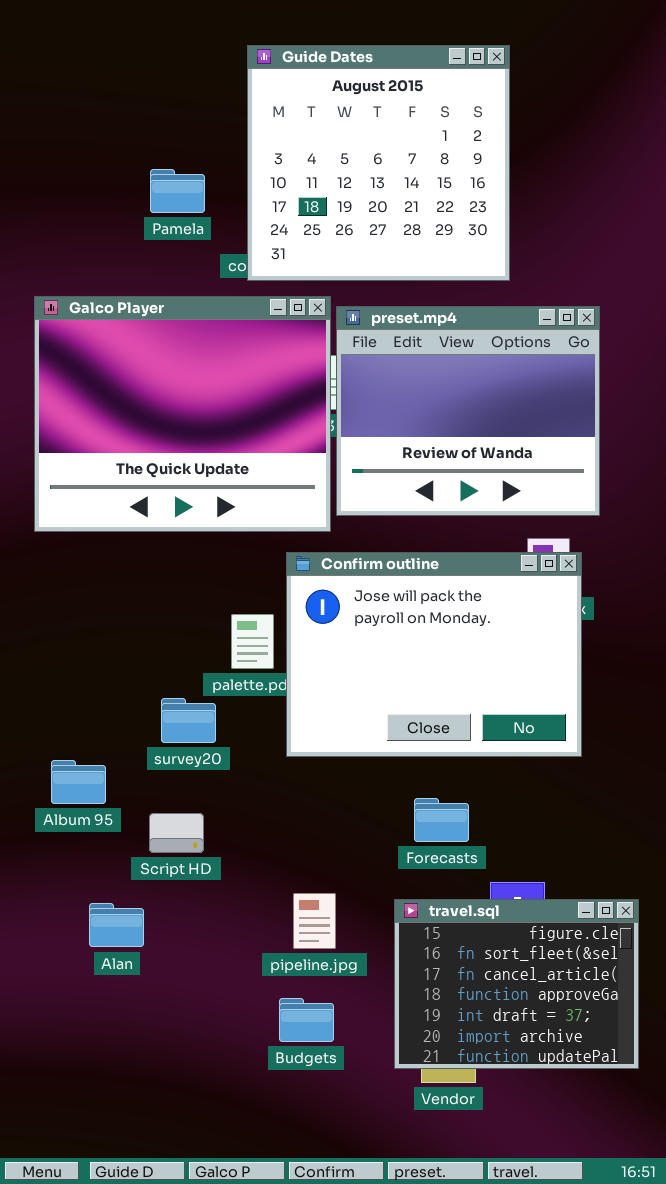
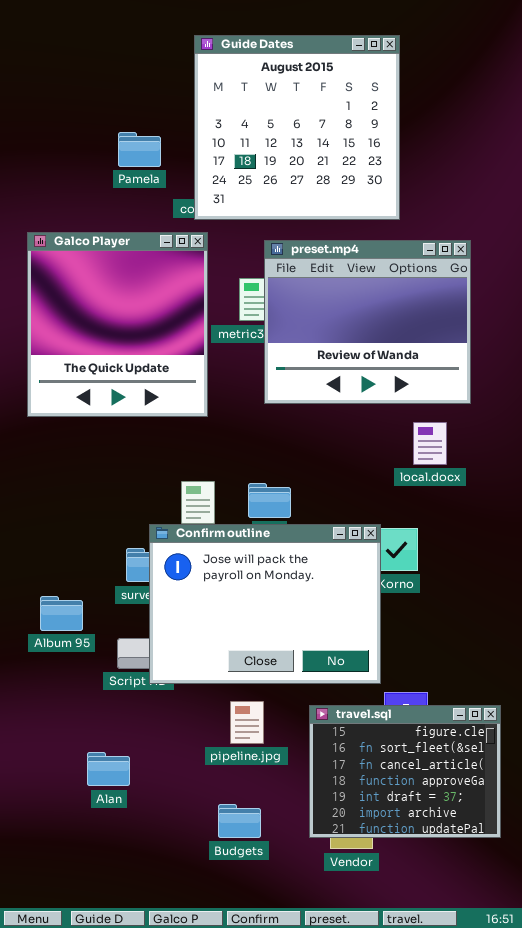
Galco Player: [34,296,331,532] -> [27,232,208,417], resized
Confirm outline: [286,552,582,757] -> [149,524,381,684], moved
Alan: [89,903,144,947] -> [87,752,130,786], moved
Budgets: [279,998,334,1042] -> [218,804,261,838], moved

